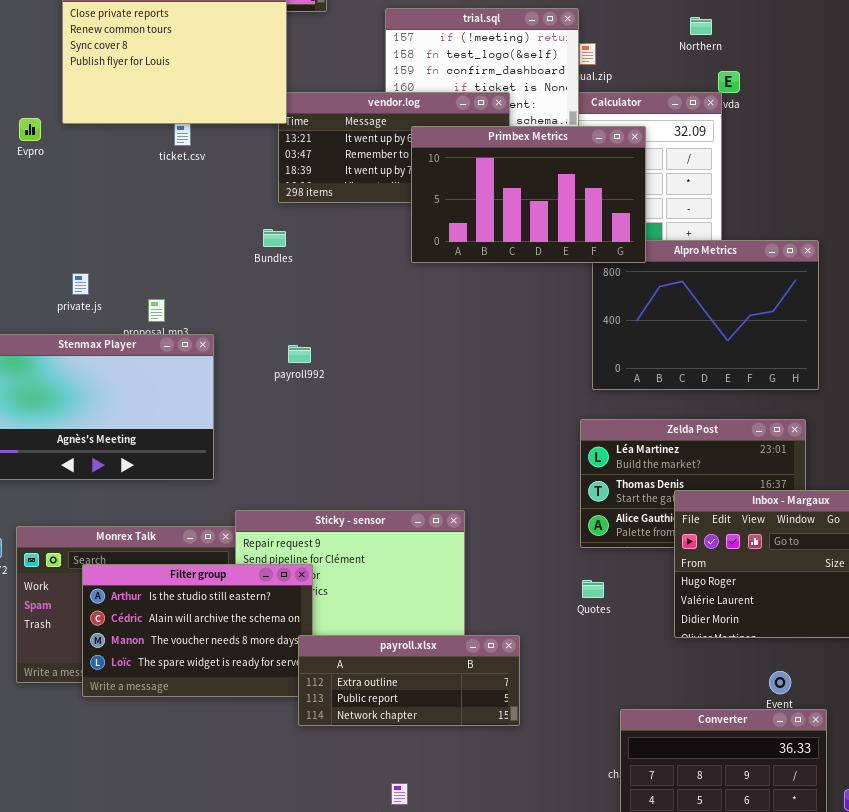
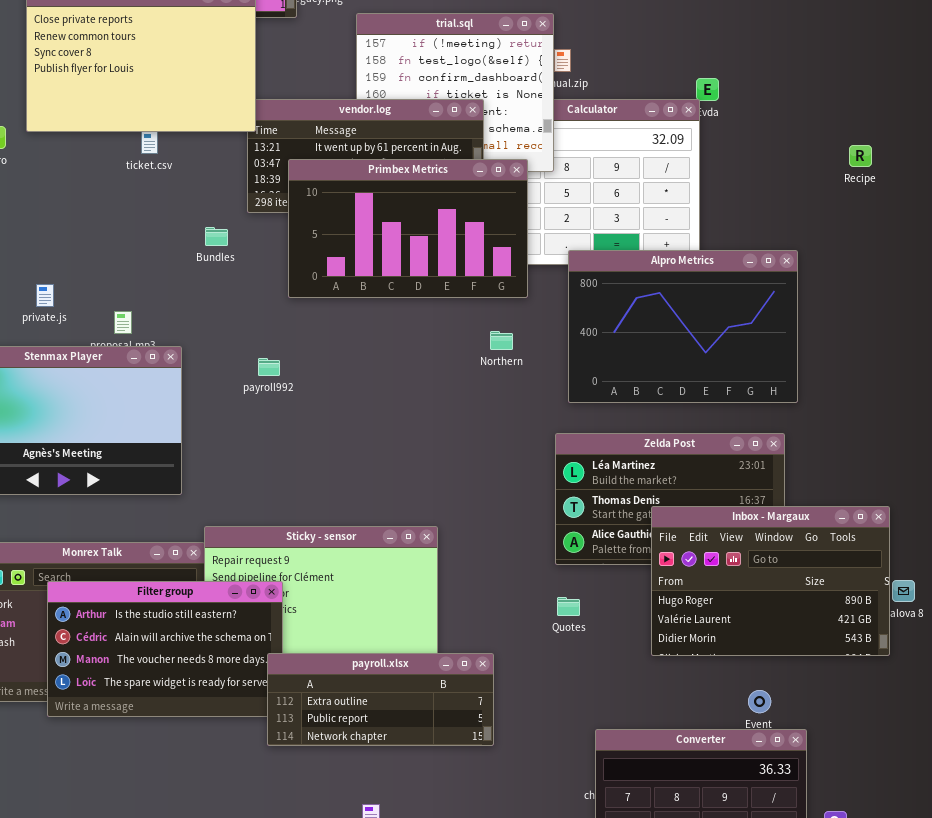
Northern: [690,17,712,35] -> [490,331,513,350], moved
Primbex Metrics: [411,126,646,263] -> [288,159,528,298], moved
Bundles: [263,229,286,247] -> [205,227,228,246], moved

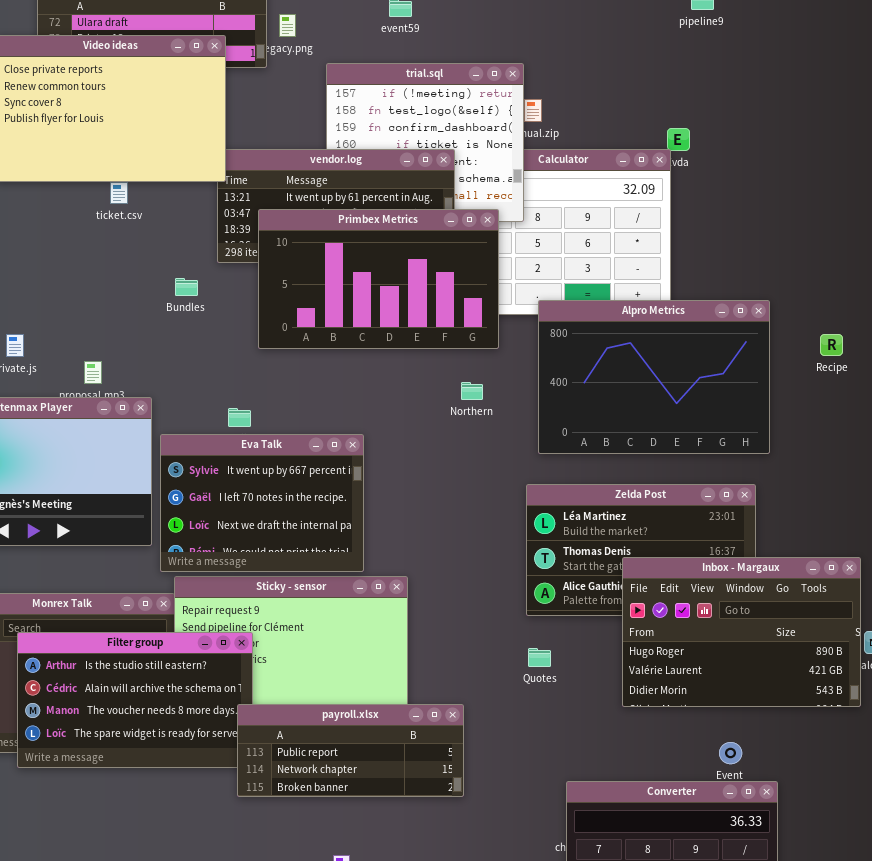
Recipe: [849,145,872,167] -> [820,334,843,356], moved
Eva Talk: none -> [160,434,364,572], opened
payroll.xlsx: [267,653,494,746] -> [237,704,464,797], scrolled down 1 row

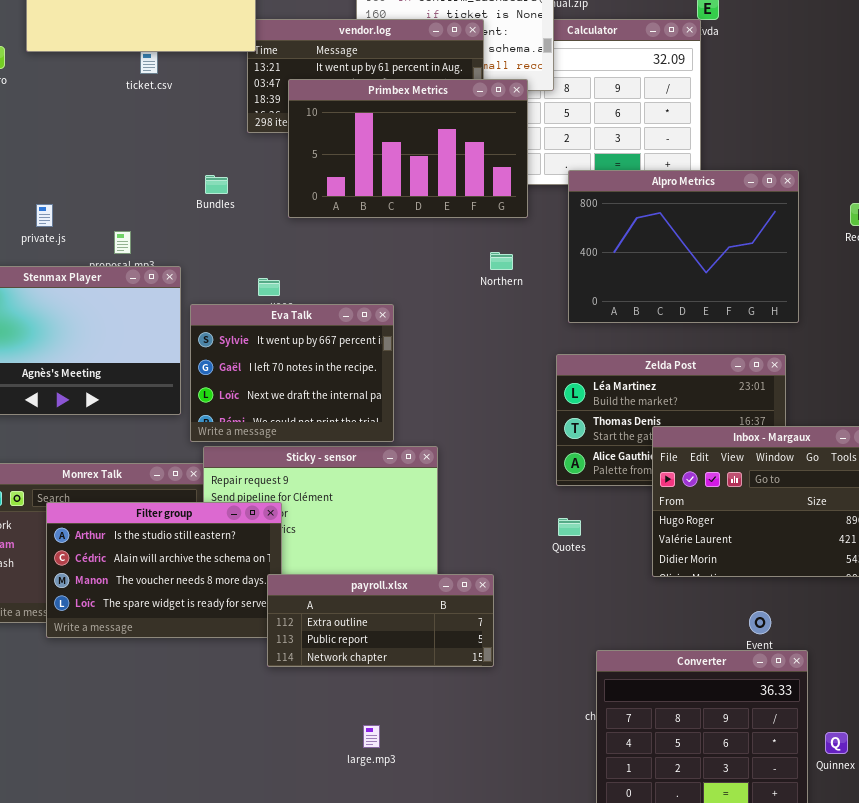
Bundles: [175,278,198,296] -> [205,175,228,194], moved
payroll.xlsx: [237,704,464,797] -> [267,574,494,667], scrolled up 1 row

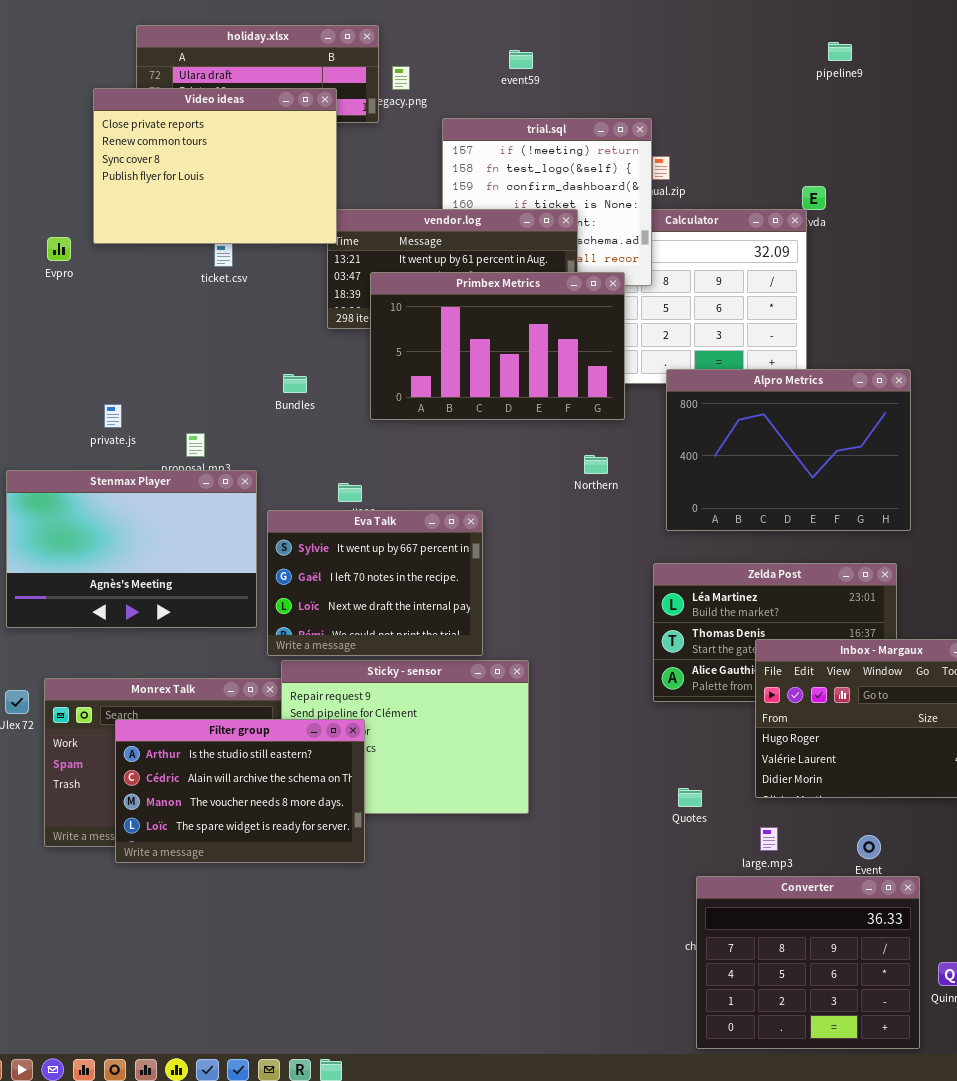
Quotes: [558,518,581,536] -> [678,788,702,807], moved
payroll.xlsx: [267,574,494,667] -> none, closed
large.mp3: [363,725,380,748] -> [760,827,778,851], moved

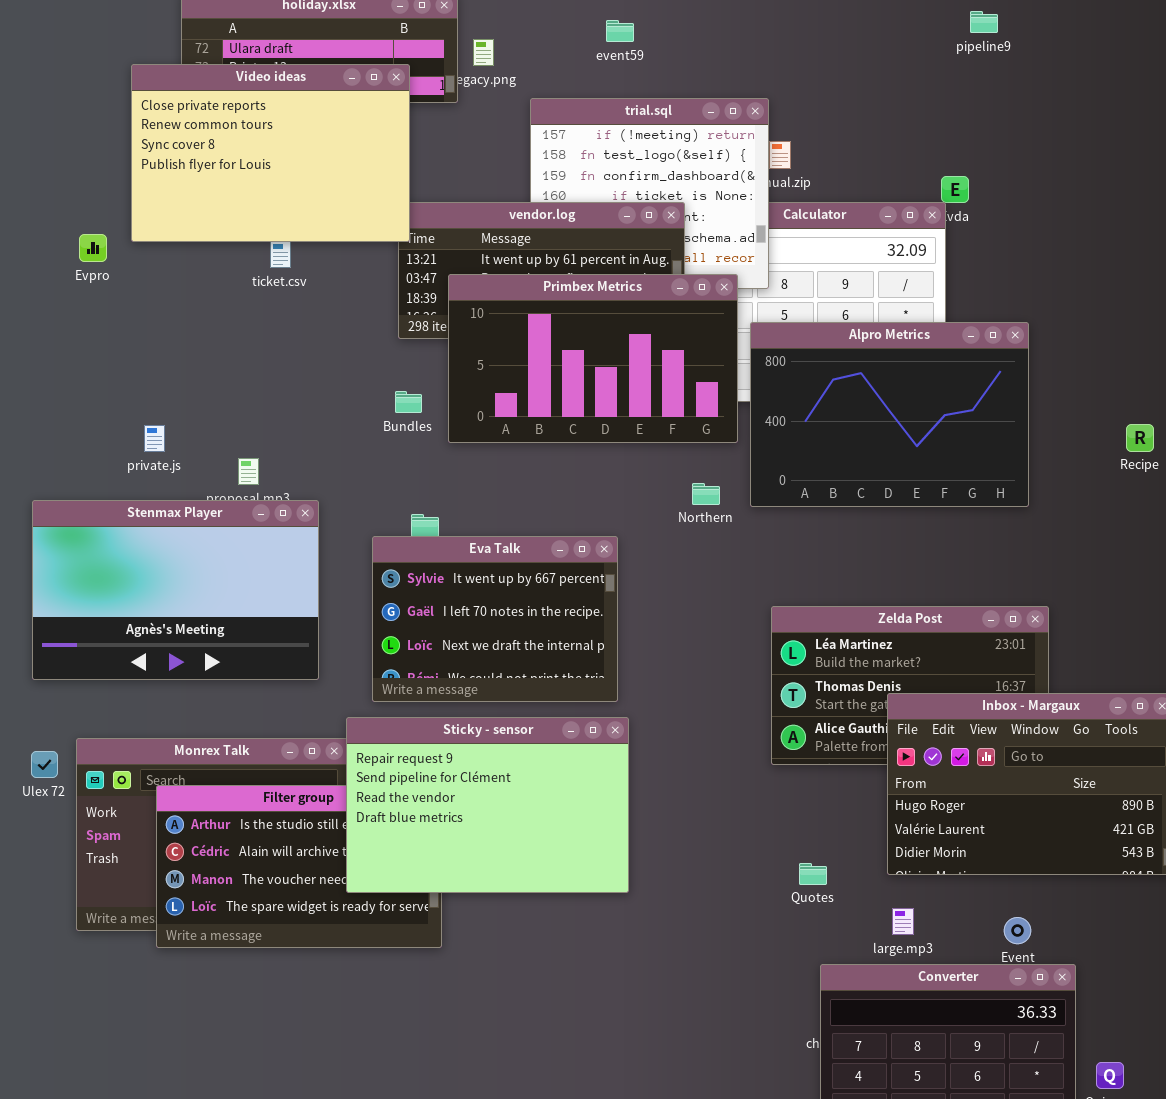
Alpro Metrics: [666,369,911,531] -> [750,322,1029,507], moved
Bundles: [283,374,307,393] -> [395,391,422,413], moved
Eva Talk: [267,510,483,656] -> [372,536,618,702], moved
Sticky - sensor: [281,660,529,814] -> [346,717,629,893], raised

